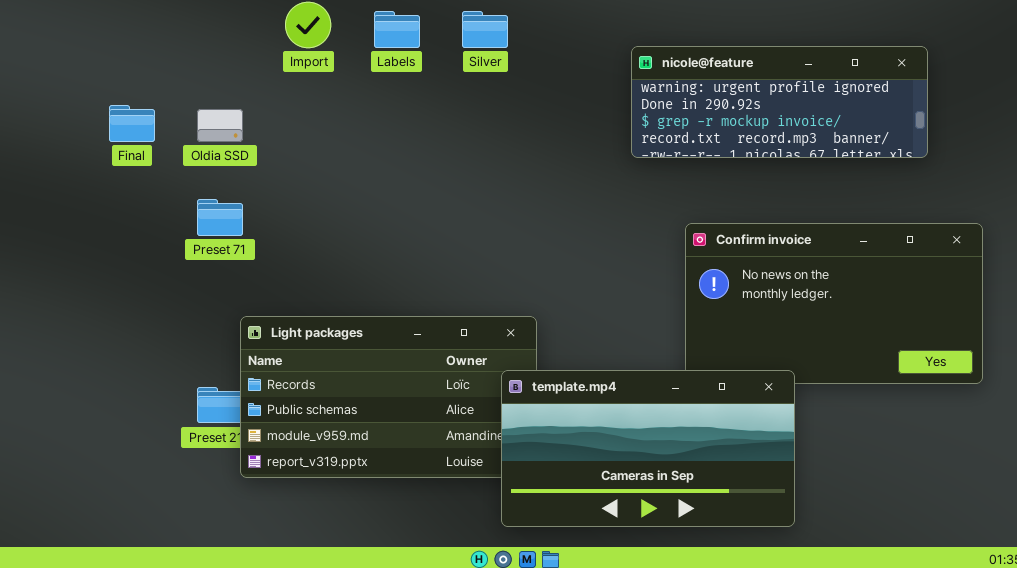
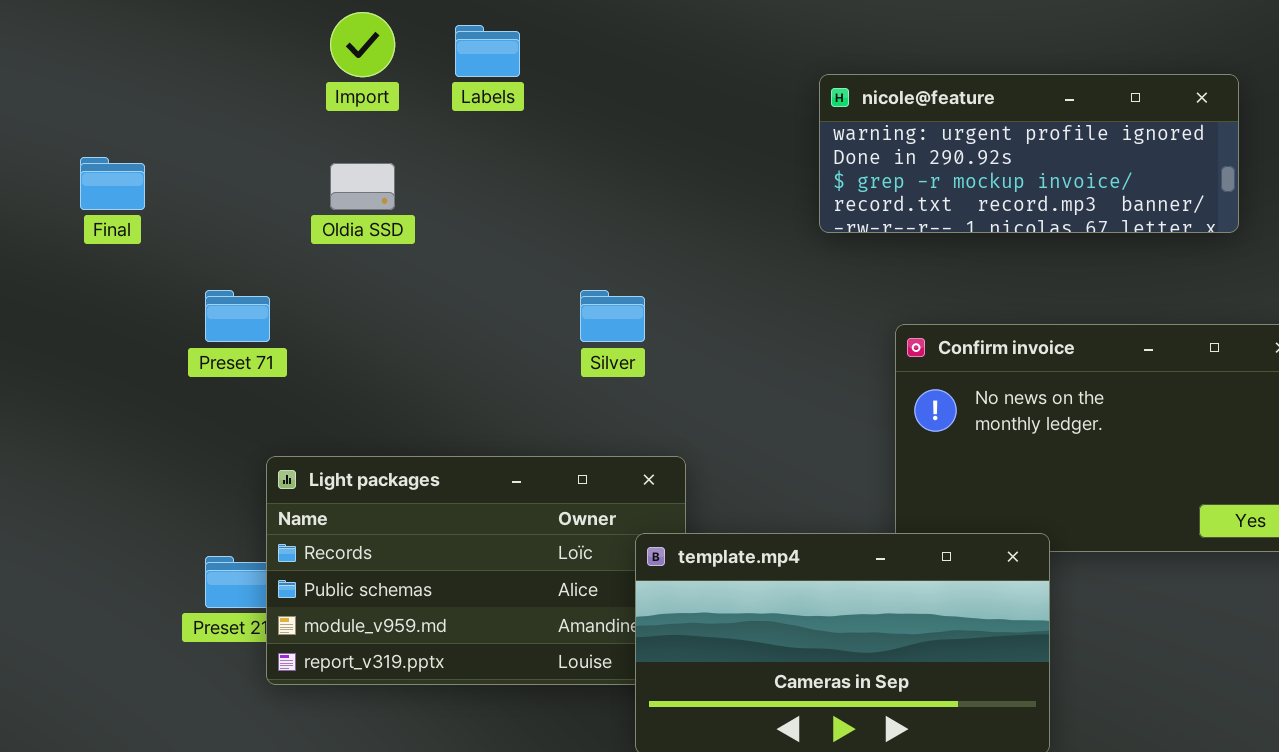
Silver: [462,11,508,48] -> [580,290,645,342], moved
Oldia SSD: [197,109,243,142] -> [330,163,395,210], moved

